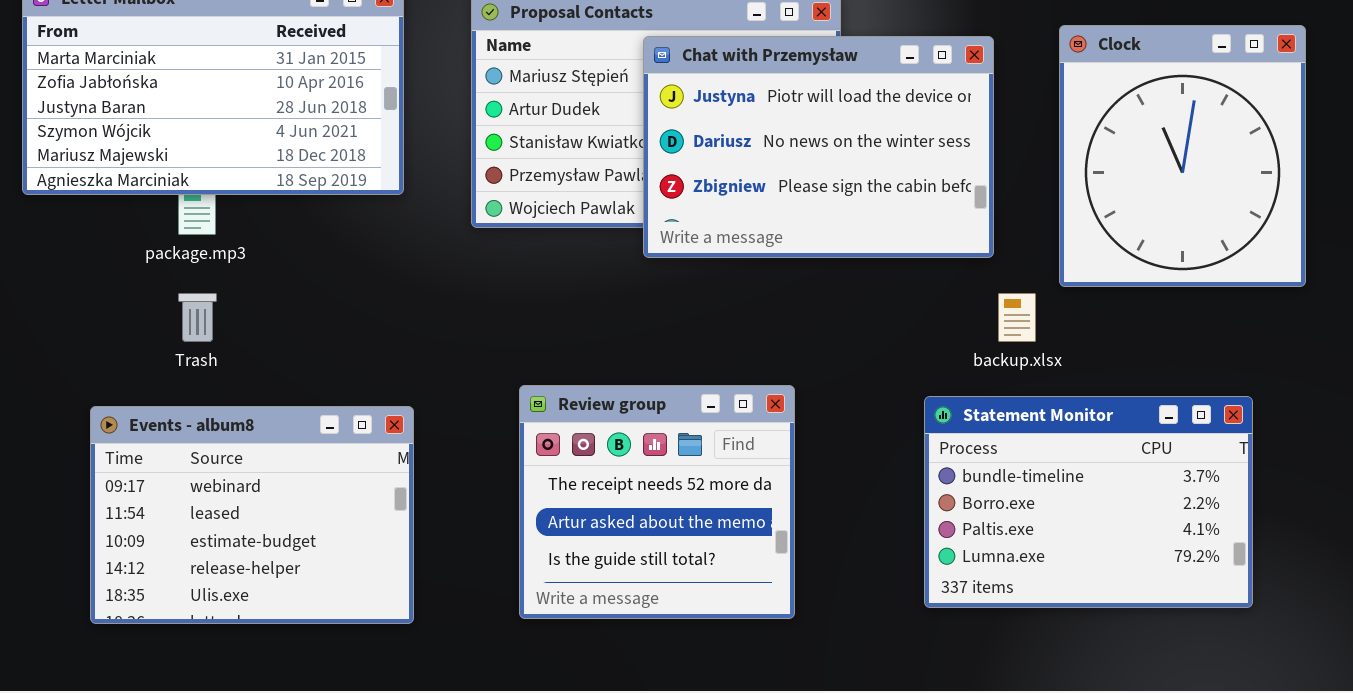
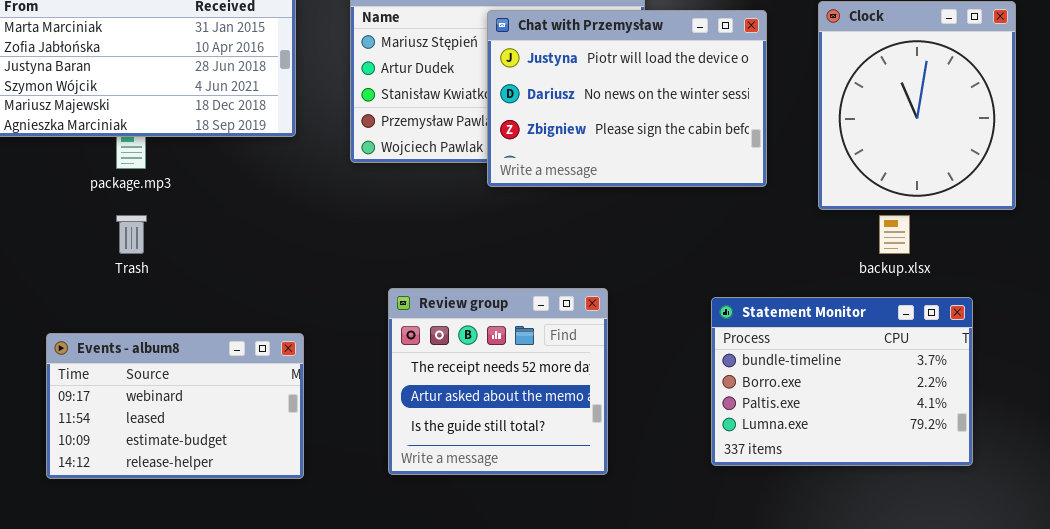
backup.xlsx: [998,293,1036,342] -> [879,215,910,254], moved
Events - album8: [90,406,414,624] -> [46,333,304,479], resized

